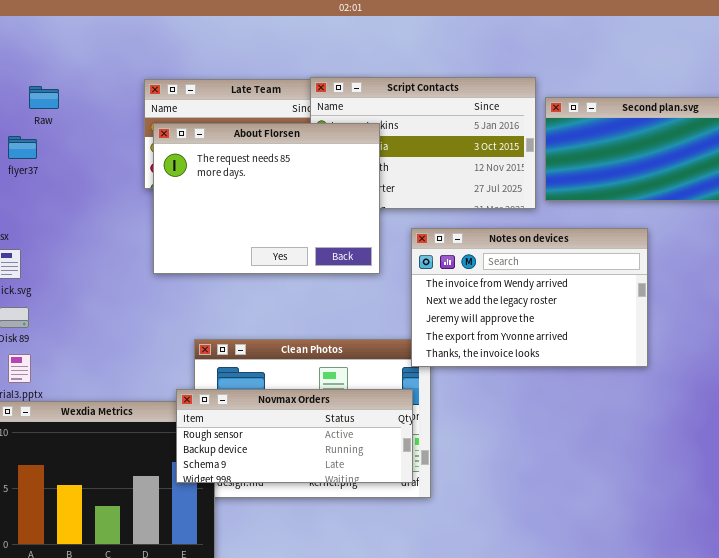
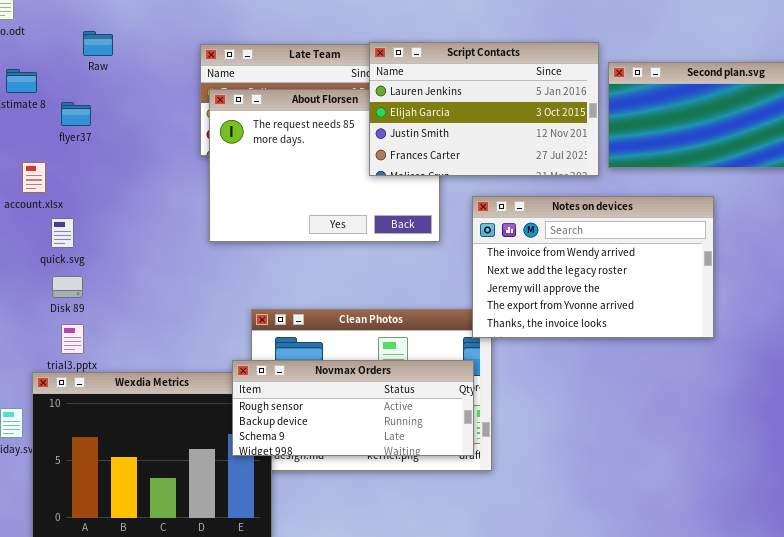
Script Contacts: [310,77,536,209] -> [369,42,599,176], raised
Raw: [29,86,59,109] -> [83,31,113,56], moved

